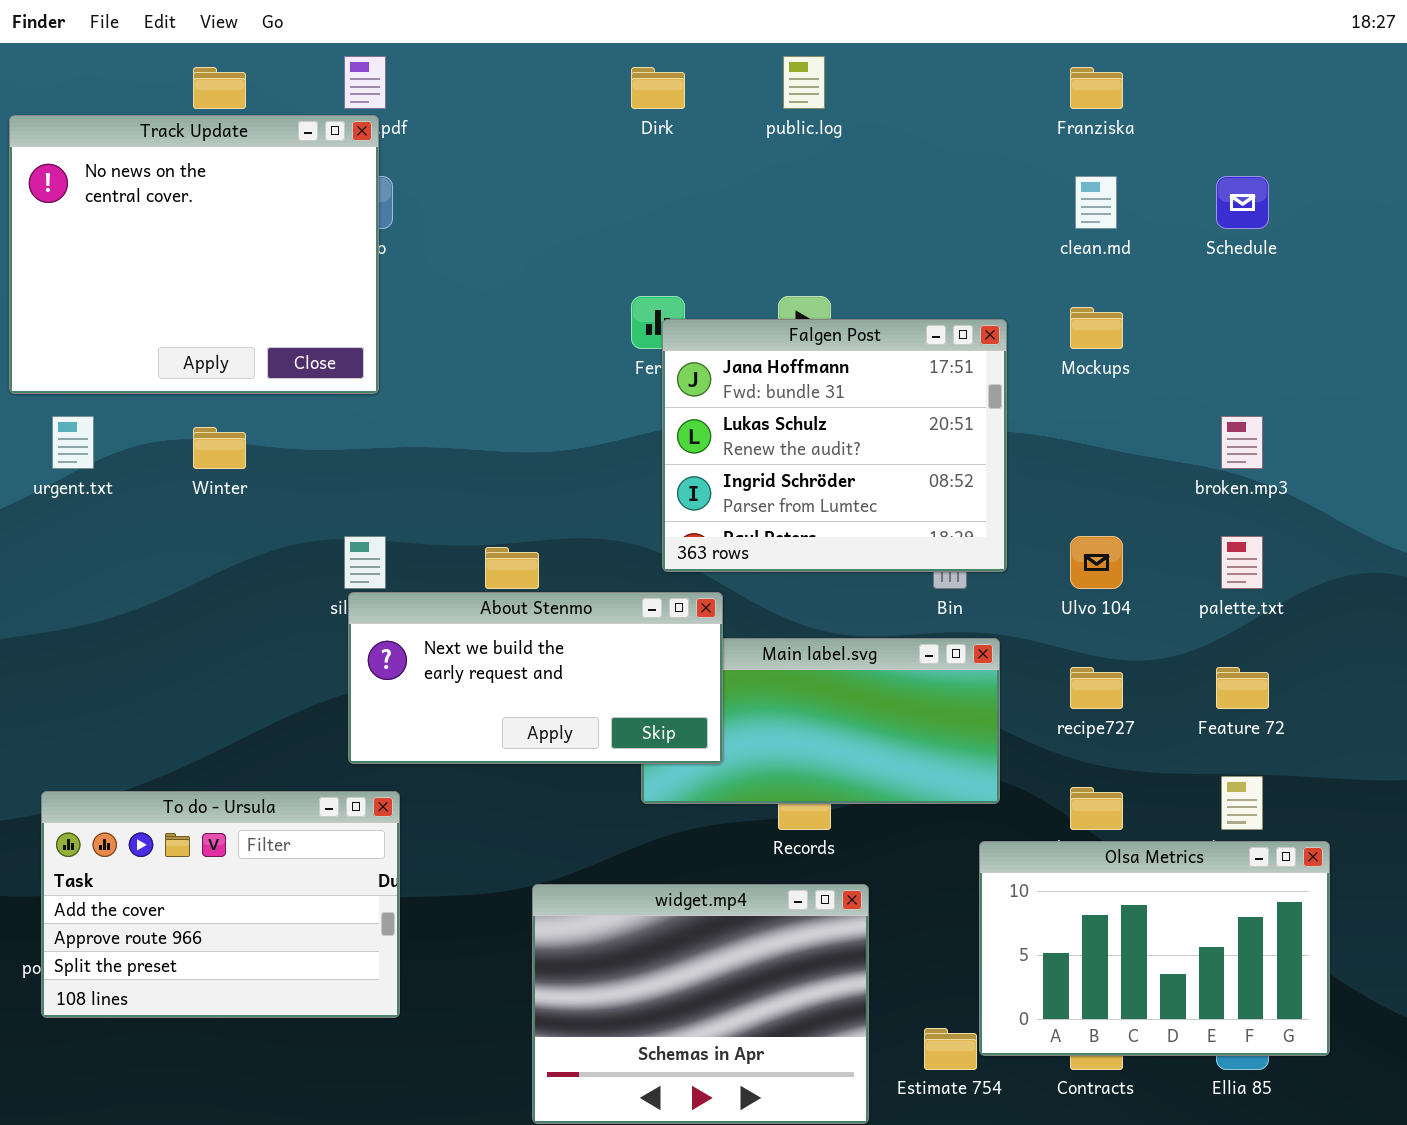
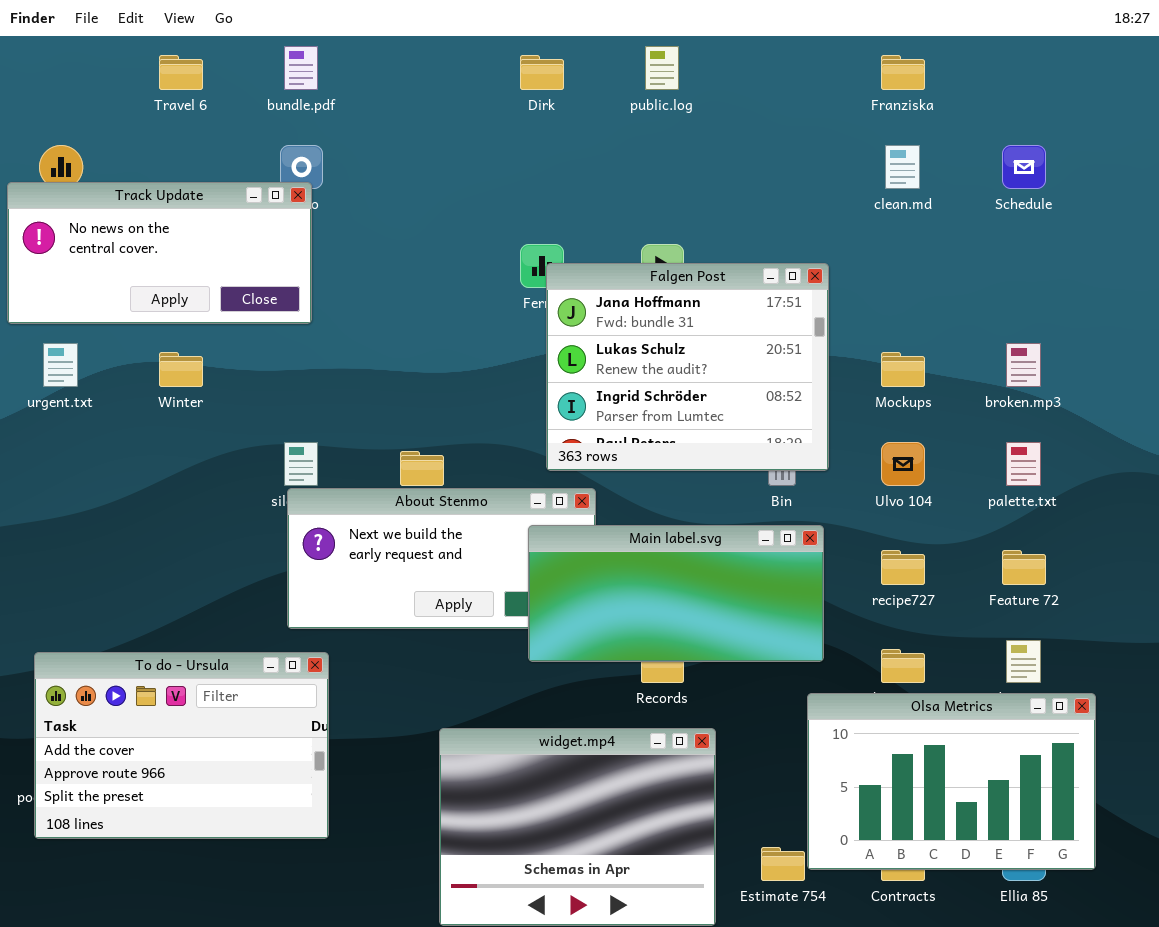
Track Update: [9,115,379,394] -> [7,182,312,324], resized
Mockups: [1070,307,1123,349] -> [881,352,925,387], moved
Main label.svg: [641,638,1000,804] -> [528,525,824,662], raised

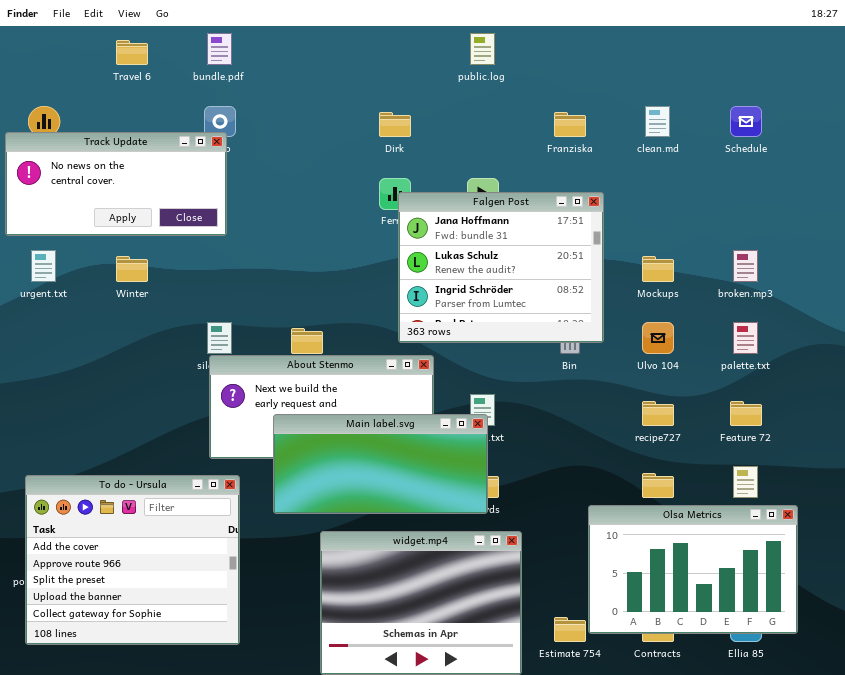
Dirk: [520,55,564,90] -> [379,112,411,137], moved
Franziska: [881,55,925,90] -> [554,112,586,137], moved
Main label.svg: [528,525,824,662] -> [273,414,488,514], moved
To do - Ursula: [34,652,329,839] -> [25,475,240,645], resized

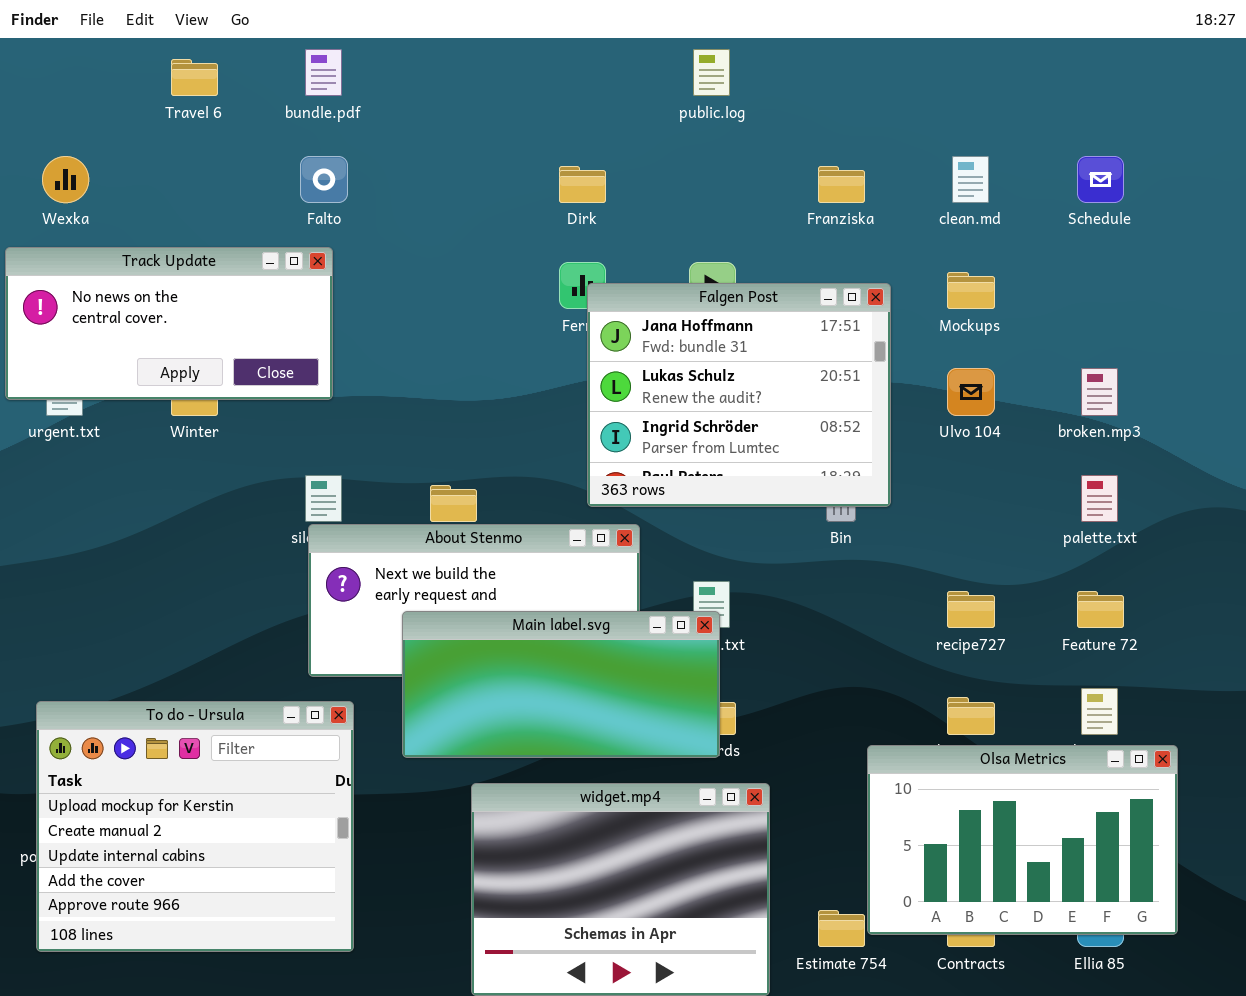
Track Update: [5,132,227,236] -> [5,247,333,400], moved
Mockups: [642,256,674,282] -> [947,272,995,309], moved
Ulvo 104: [642,322,674,354] -> [947,368,995,416], moved
To do - Ursula: [25,475,240,645] -> [36,701,354,952], scrolled up 3 rows

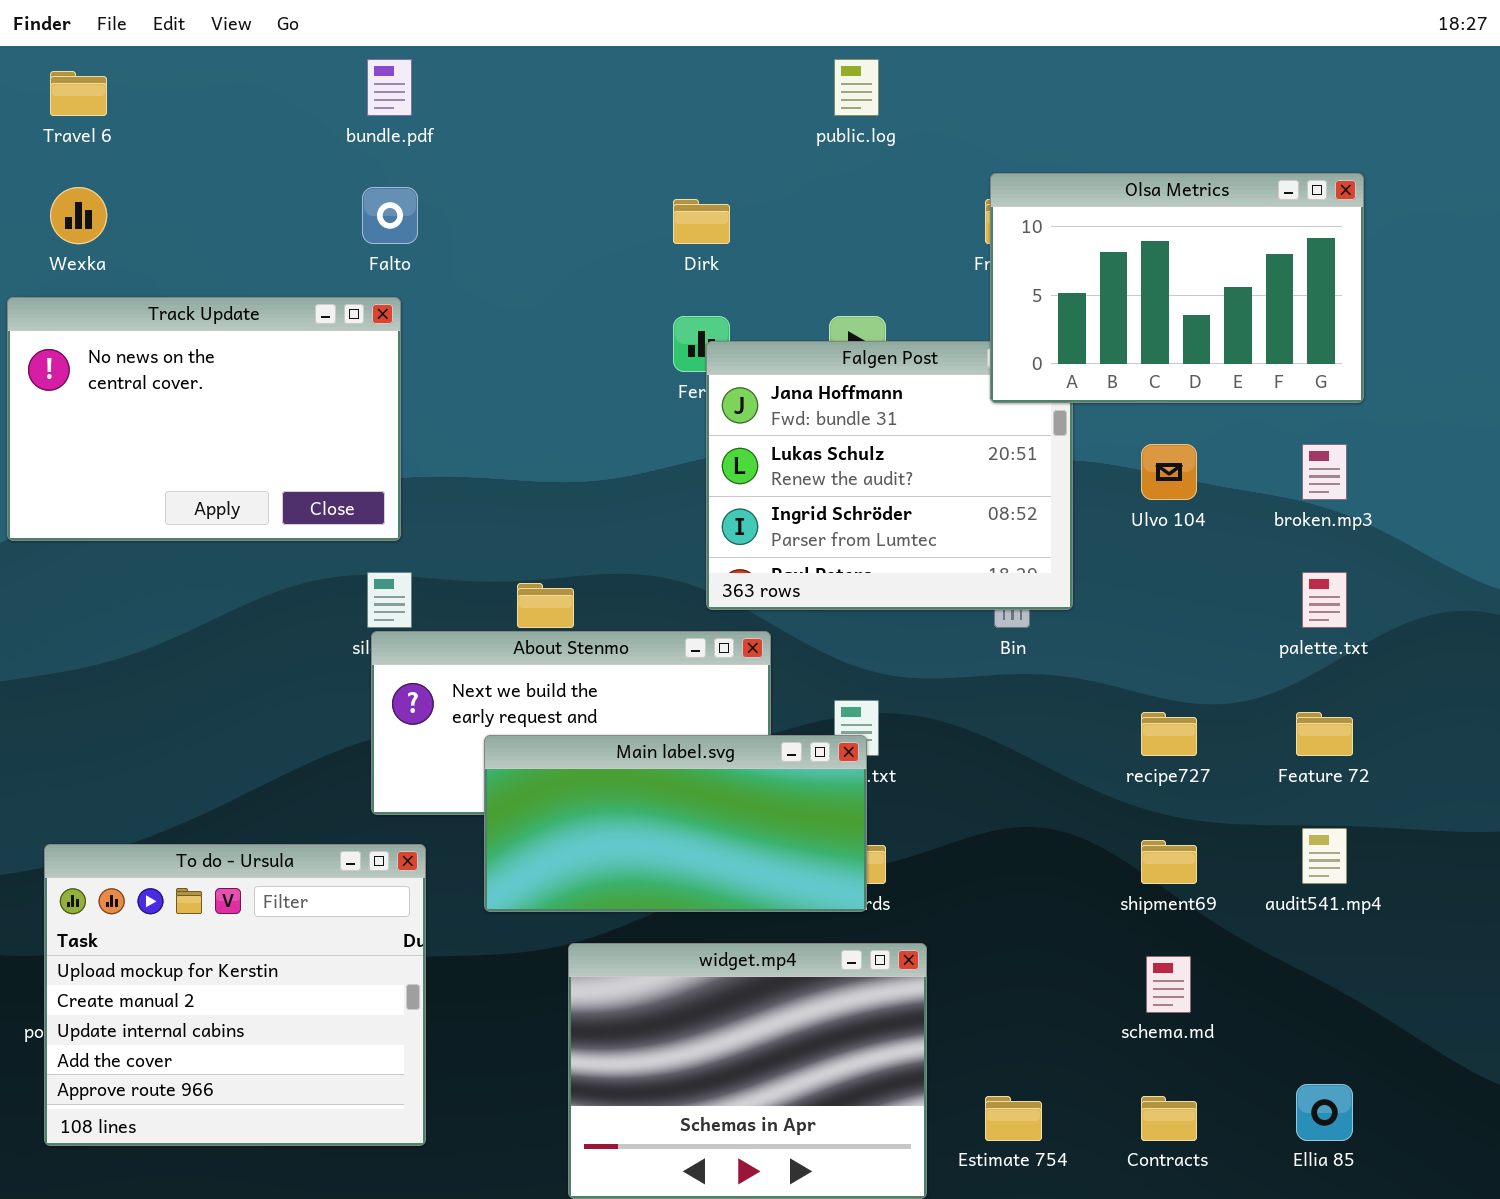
Travel 6: [171,59,218,96] -> [50,71,107,116], moved
Track Update: [5,247,333,400] -> [7,297,401,541], resized
Olsa Metrics: [867,745,1178,935] -> [990,173,1364,403], moved

